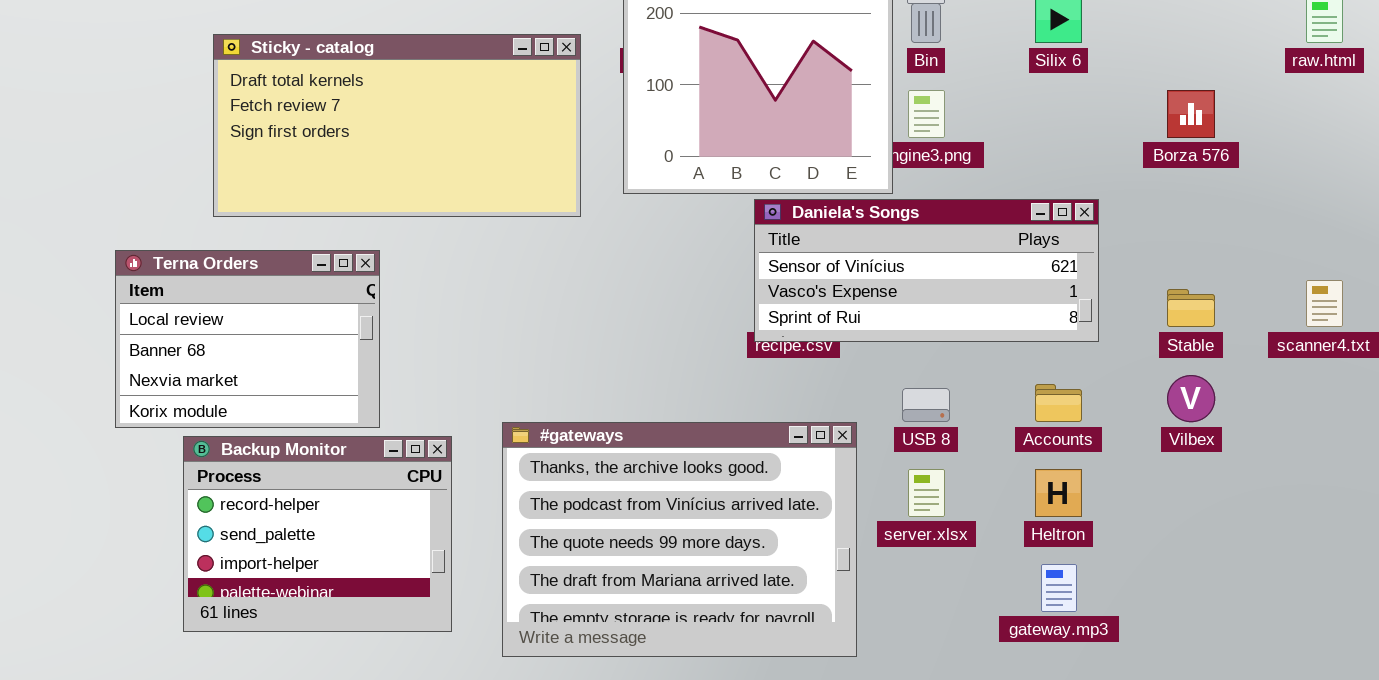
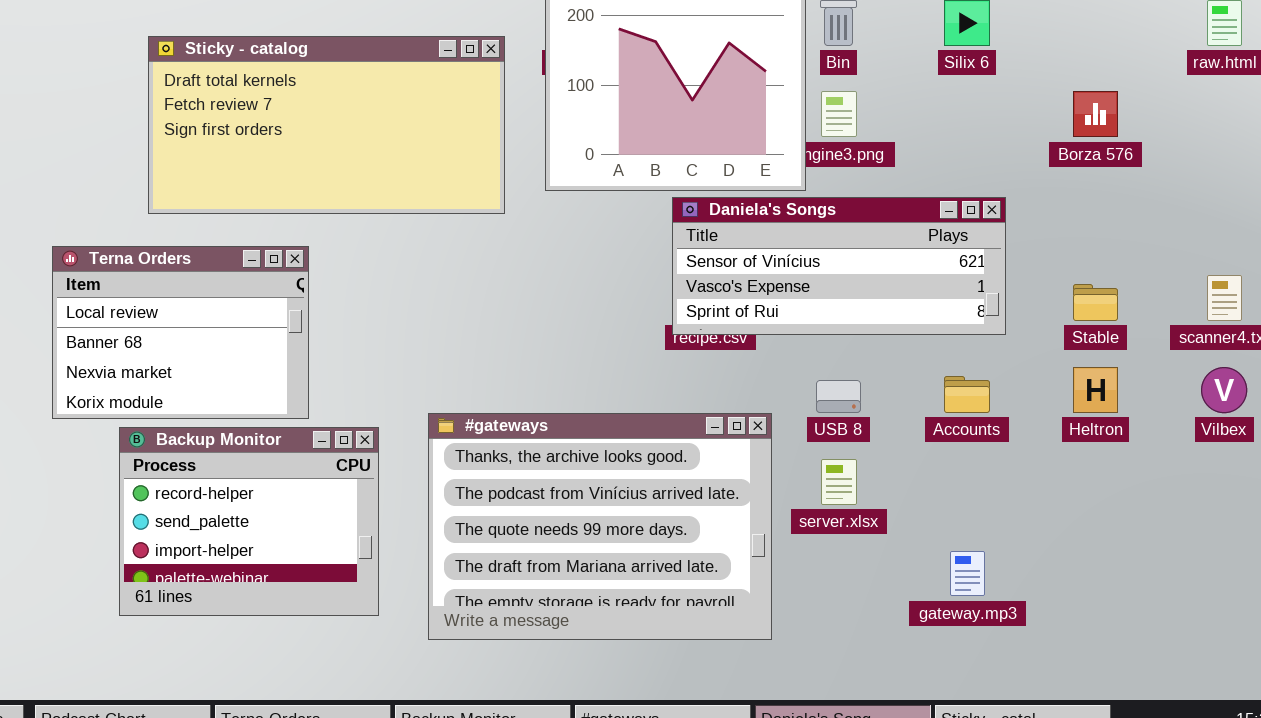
Vilbex: [1167,375,1215,422] -> [1201,367,1247,413], moved
Heltron: [1035,469,1082,517] -> [1073,367,1118,413], moved

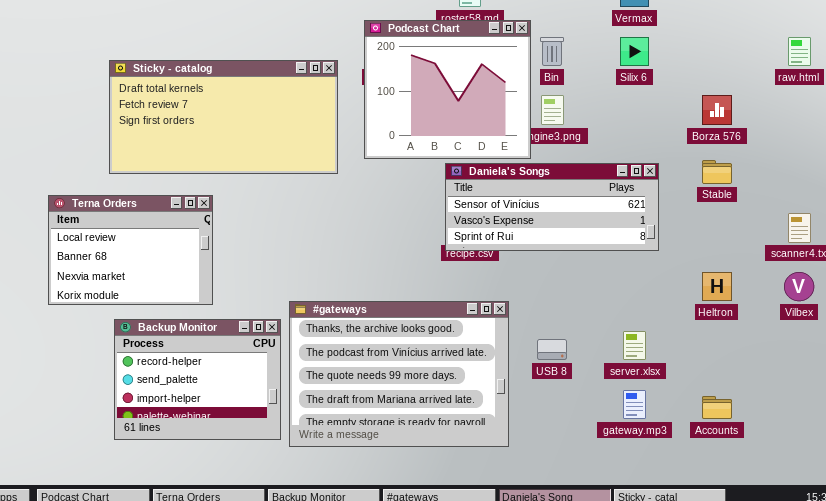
Stable: [1073,284,1118,321] -> [702,160,732,184], moved
Accounts: [944,376,990,413] -> [702,396,732,419], moved
USB 8: [816,380,861,413] -> [537,339,567,360], moved
Backup Monitor: [119,427,379,616] -> [114,319,281,440], moved
server.xlsx: [821,459,857,505] -> [623,331,646,360], moved

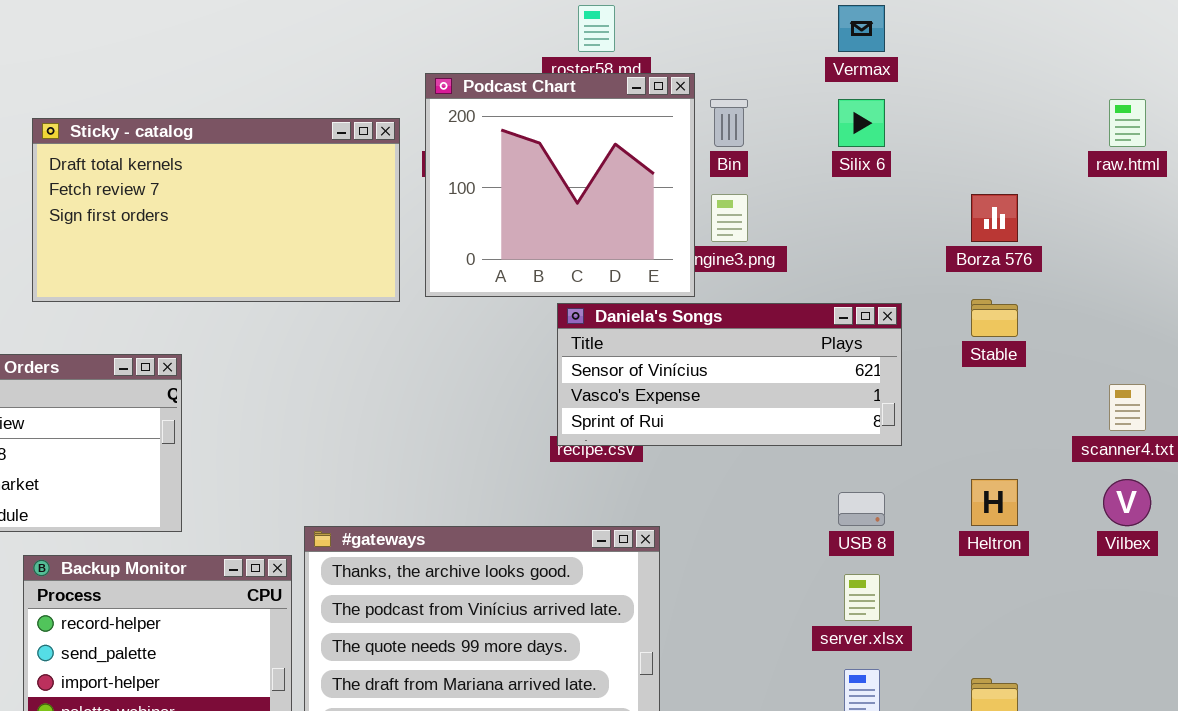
Sticky - catalog: [109,60,338,174] -> [32,118,400,302], moved
USB 8: [537,339,567,360] -> [838,492,885,526], moved

